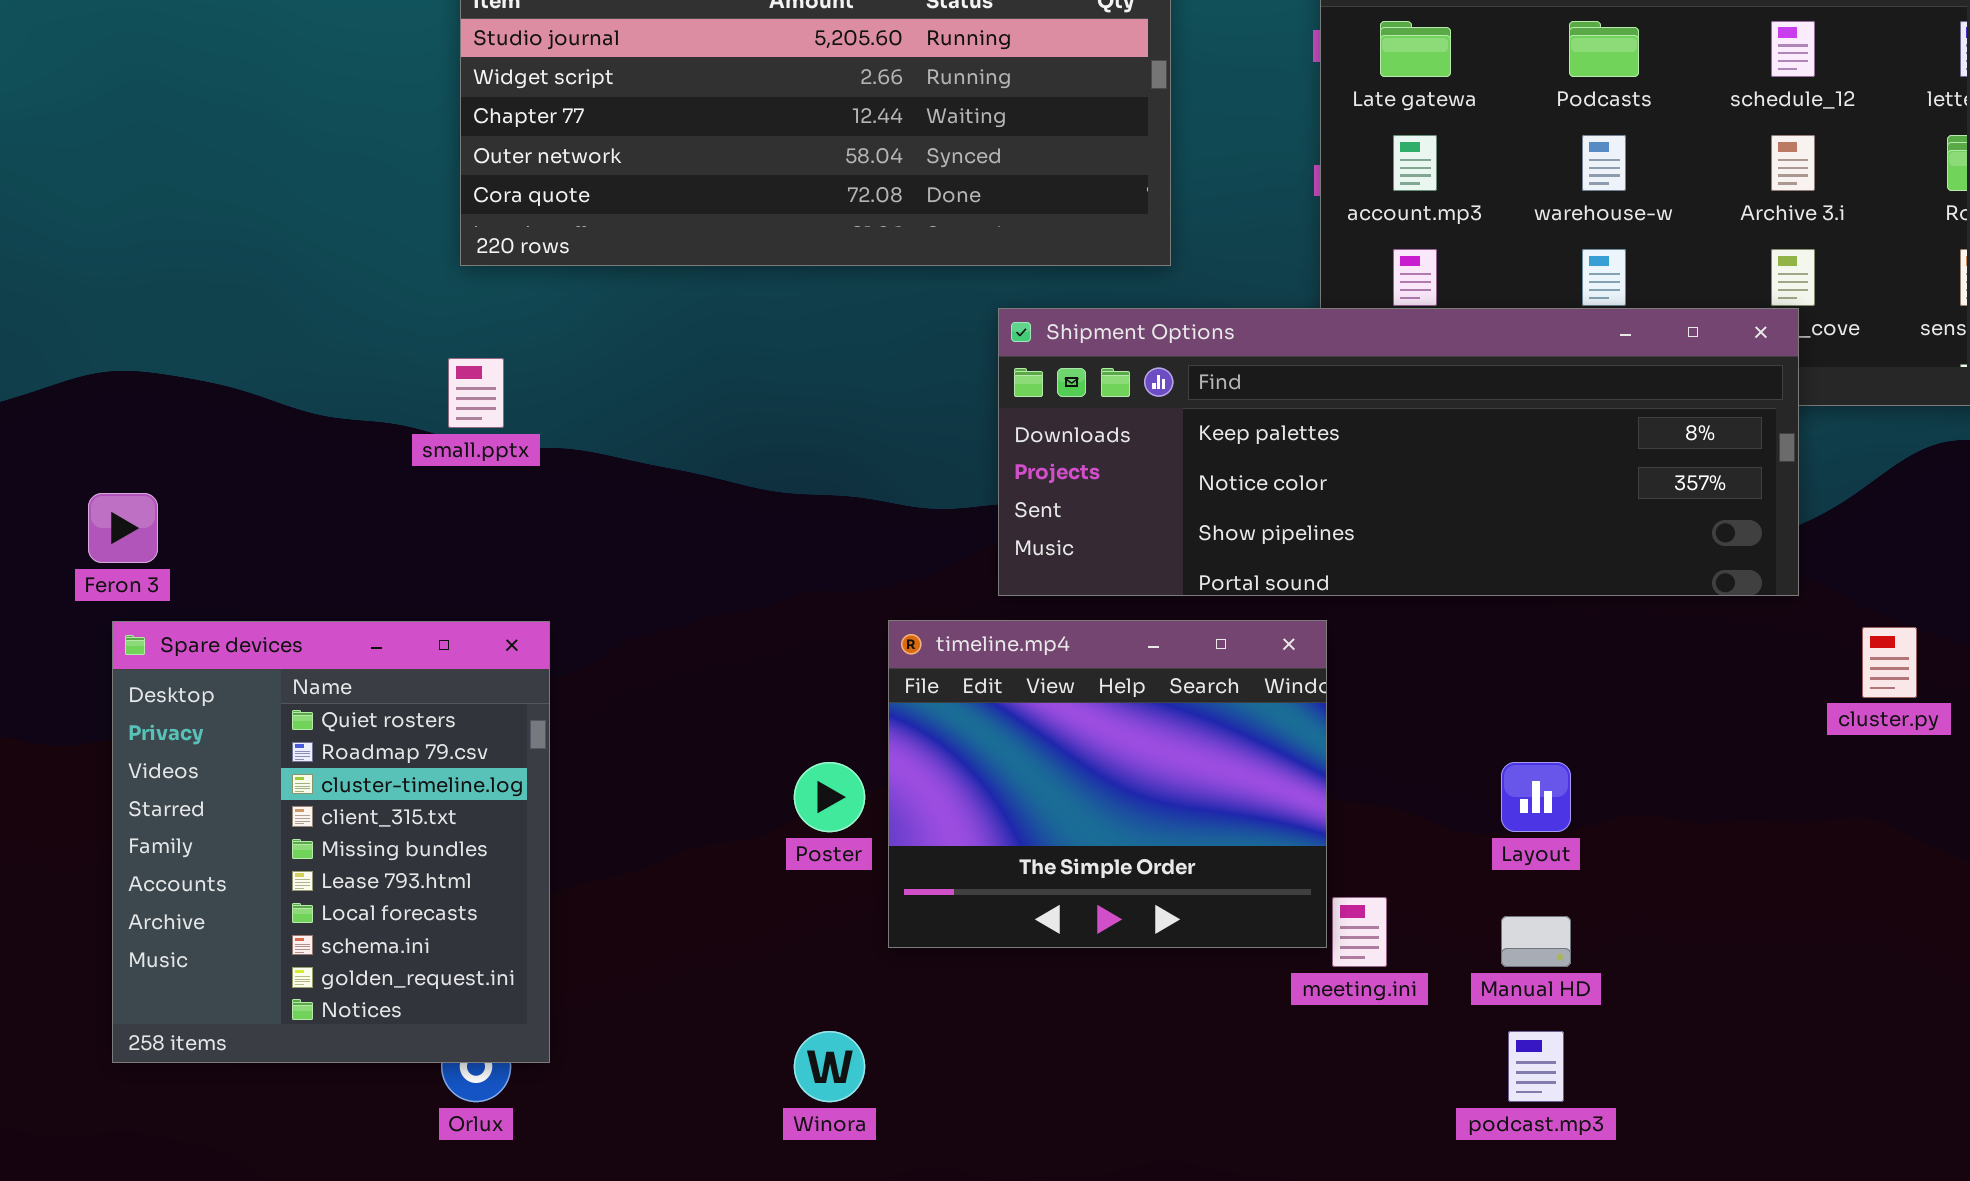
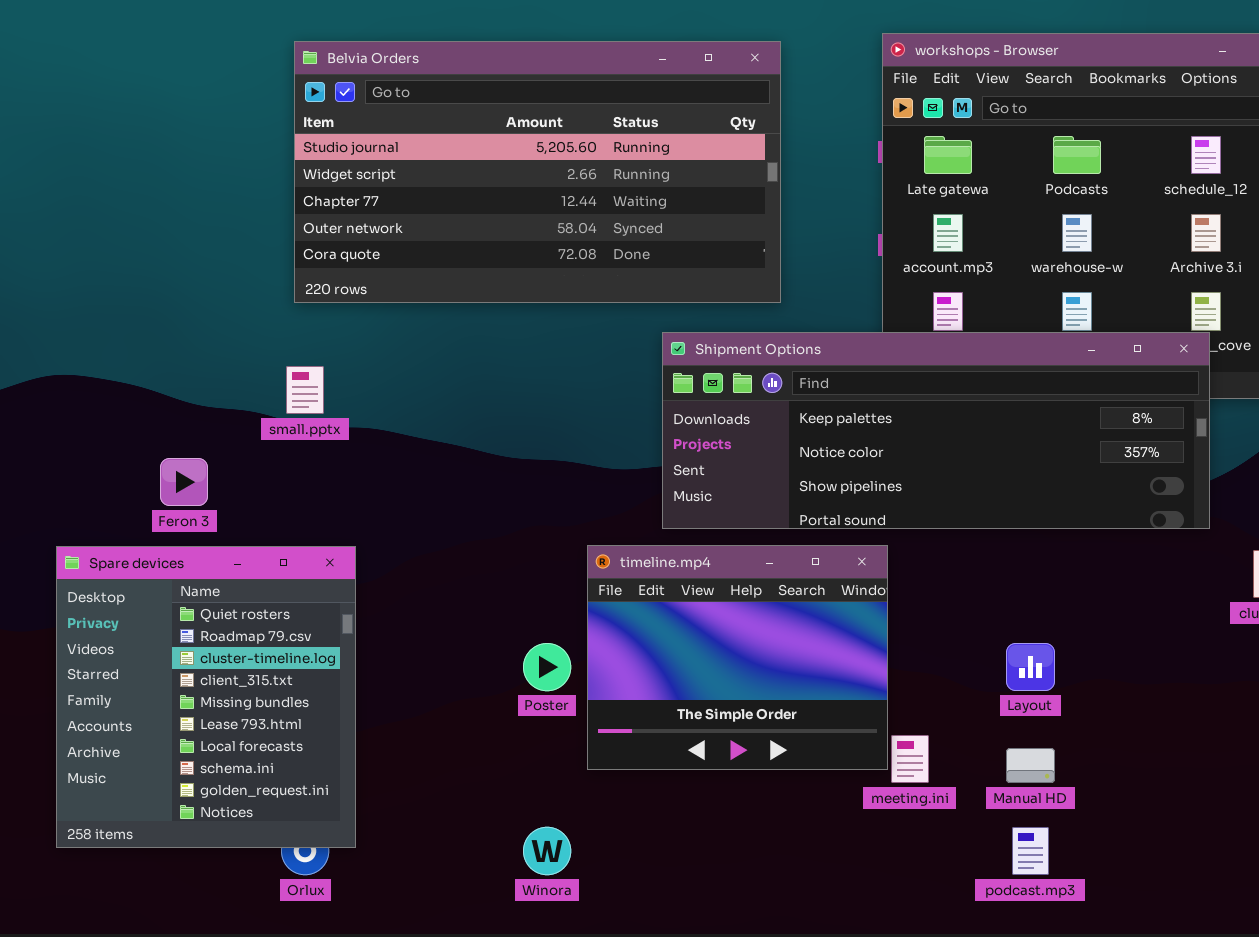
Feron 3: [88,493,158,563] -> [160,458,208,506], moved

